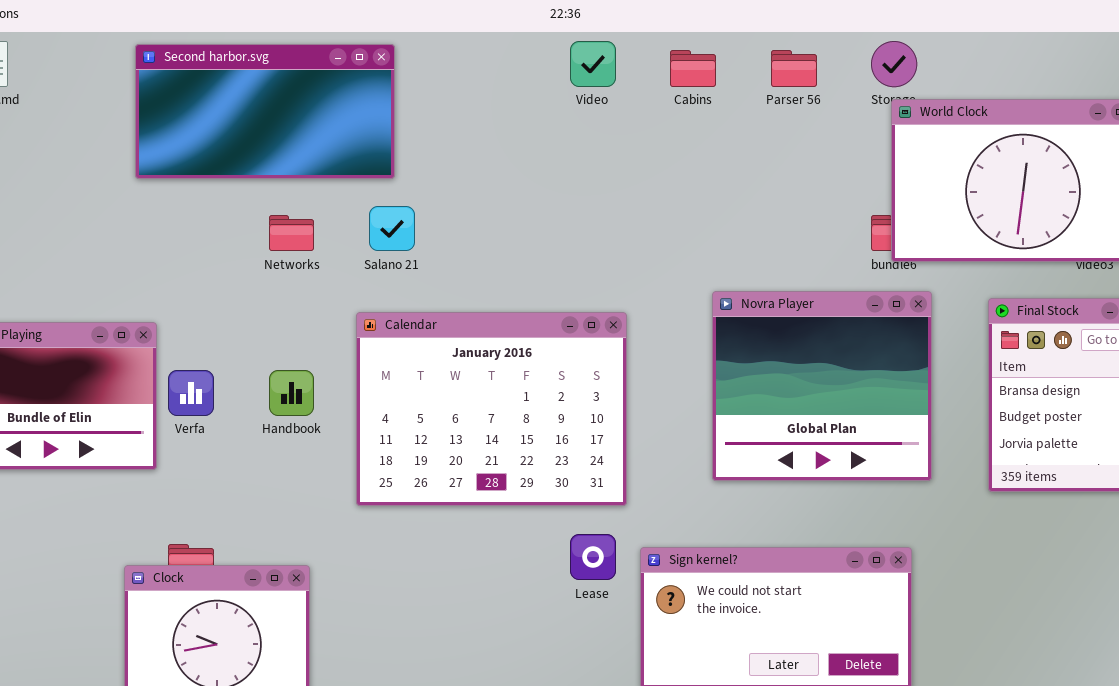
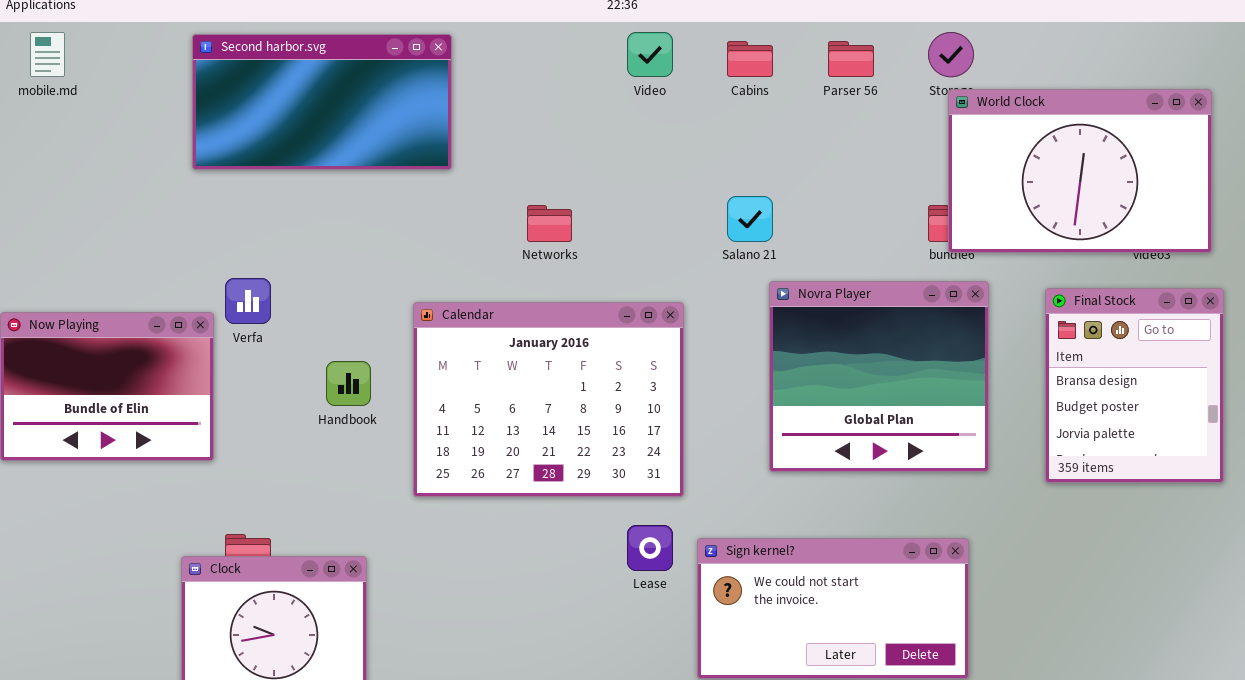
Salano 21: [369,206,415,251] -> [727,196,773,242], moved
Networks: [269,215,314,251] -> [527,205,572,242], moved
Verfa: [168,370,214,416] -> [225,278,271,324], moved

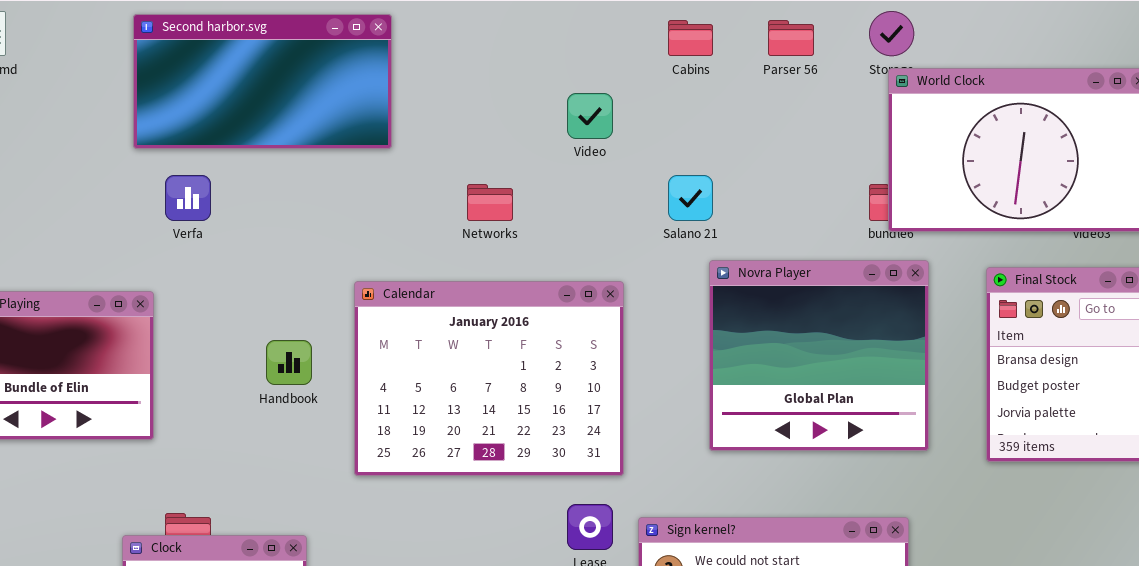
Video: [627,32,673,77] -> [567,93,613,139], moved
Verfa: [225,278,271,324] -> [165,175,211,221], moved

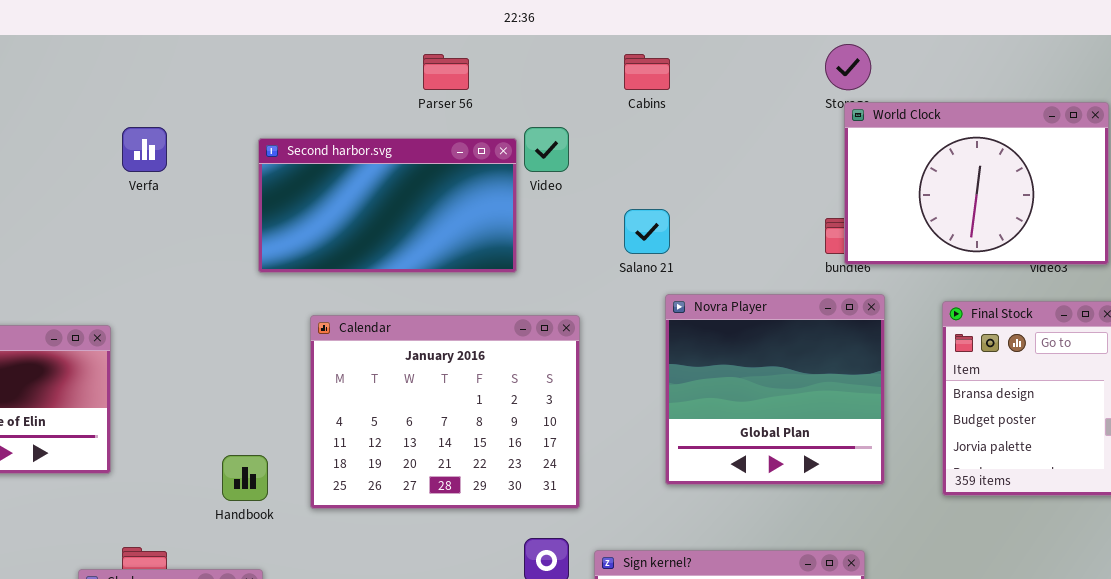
Second harbor.svg: [133,14,392,149] -> [258,138,517,273], moved
Parser 56: [768,20,814,56] -> [423,54,469,90], moved
Verfa: [165,175,211,221] -> [122,127,167,172], moved
Handbook: [266,340,312,385] -> [222,455,268,501], moved

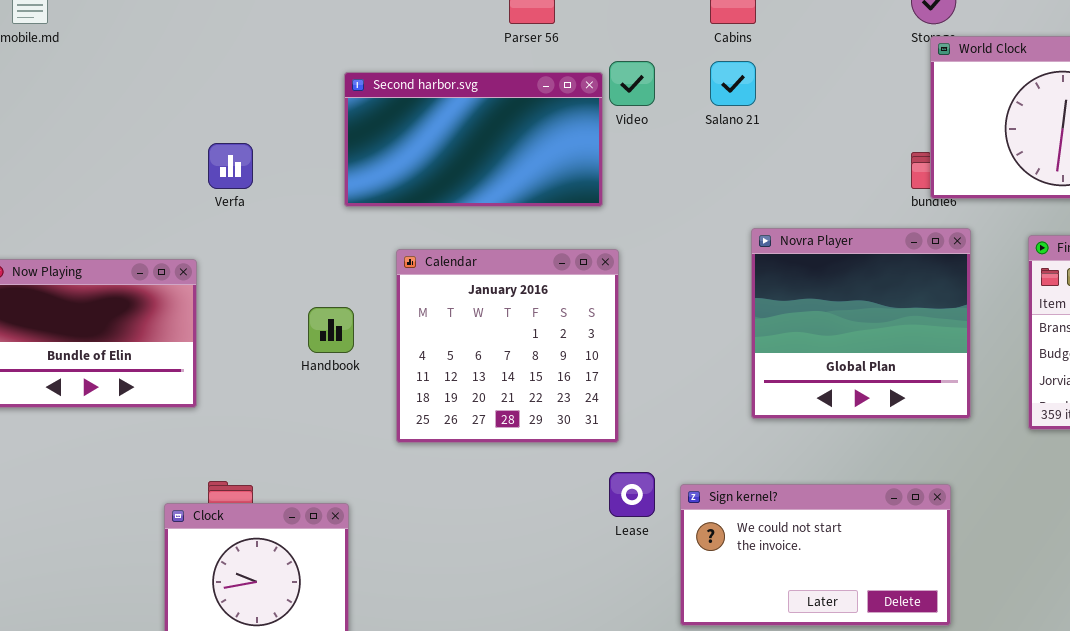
Verfa: [122,127,167,172] -> [208,143,253,189], moved
Salano 21: [624,209,670,254] -> [710,61,756,106], moved
Calendar: [310,315,580,509] -> [396,249,619,443], resized
Handbook: [222,455,268,501] -> [308,307,354,353], moved

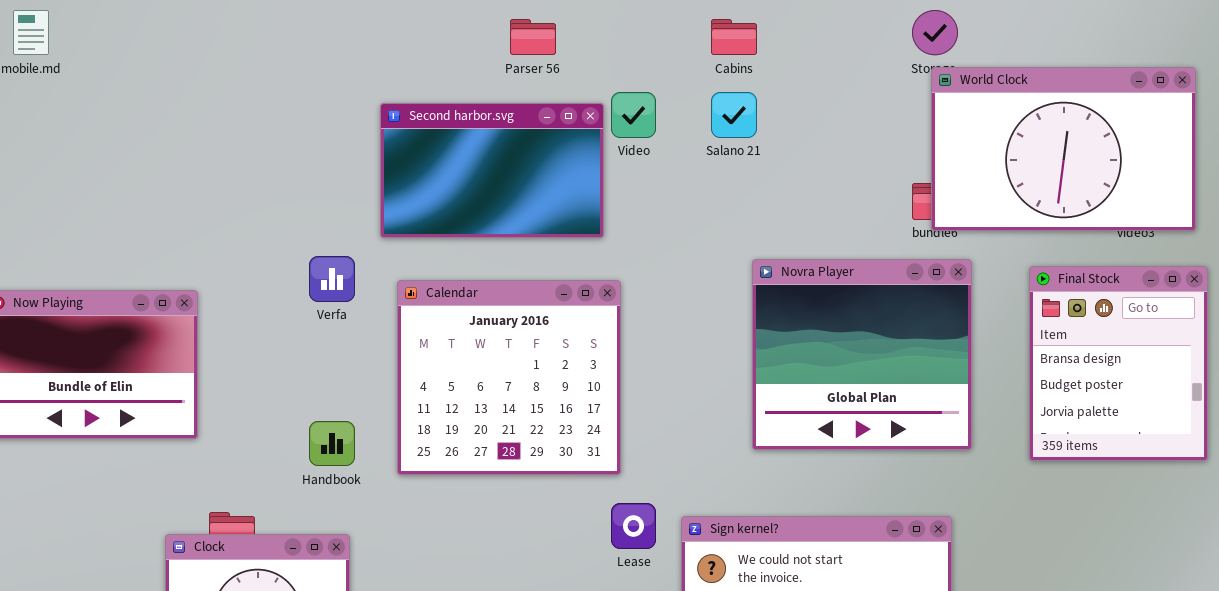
Second harbor.svg: [344,72,603,207] -> [380,103,604,238], resized
Verfa: [208,143,253,189] -> [309,256,355,302], moved
Handbook: [308,307,354,353] -> [309,421,355,466], moved

